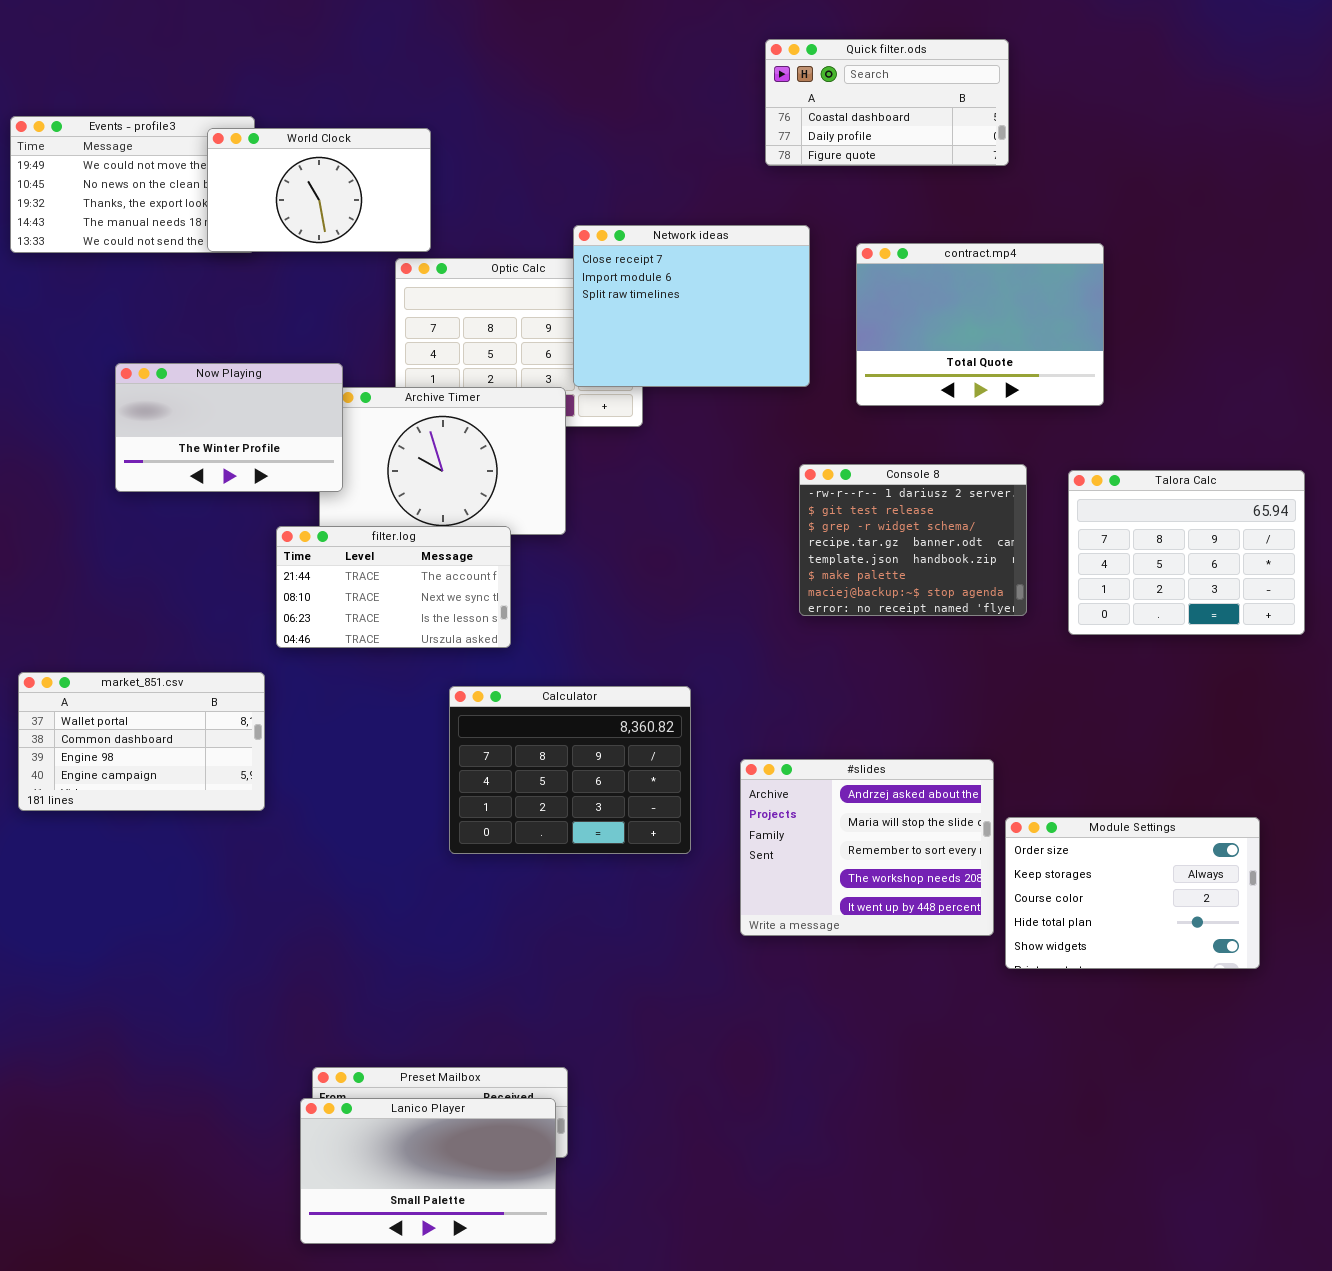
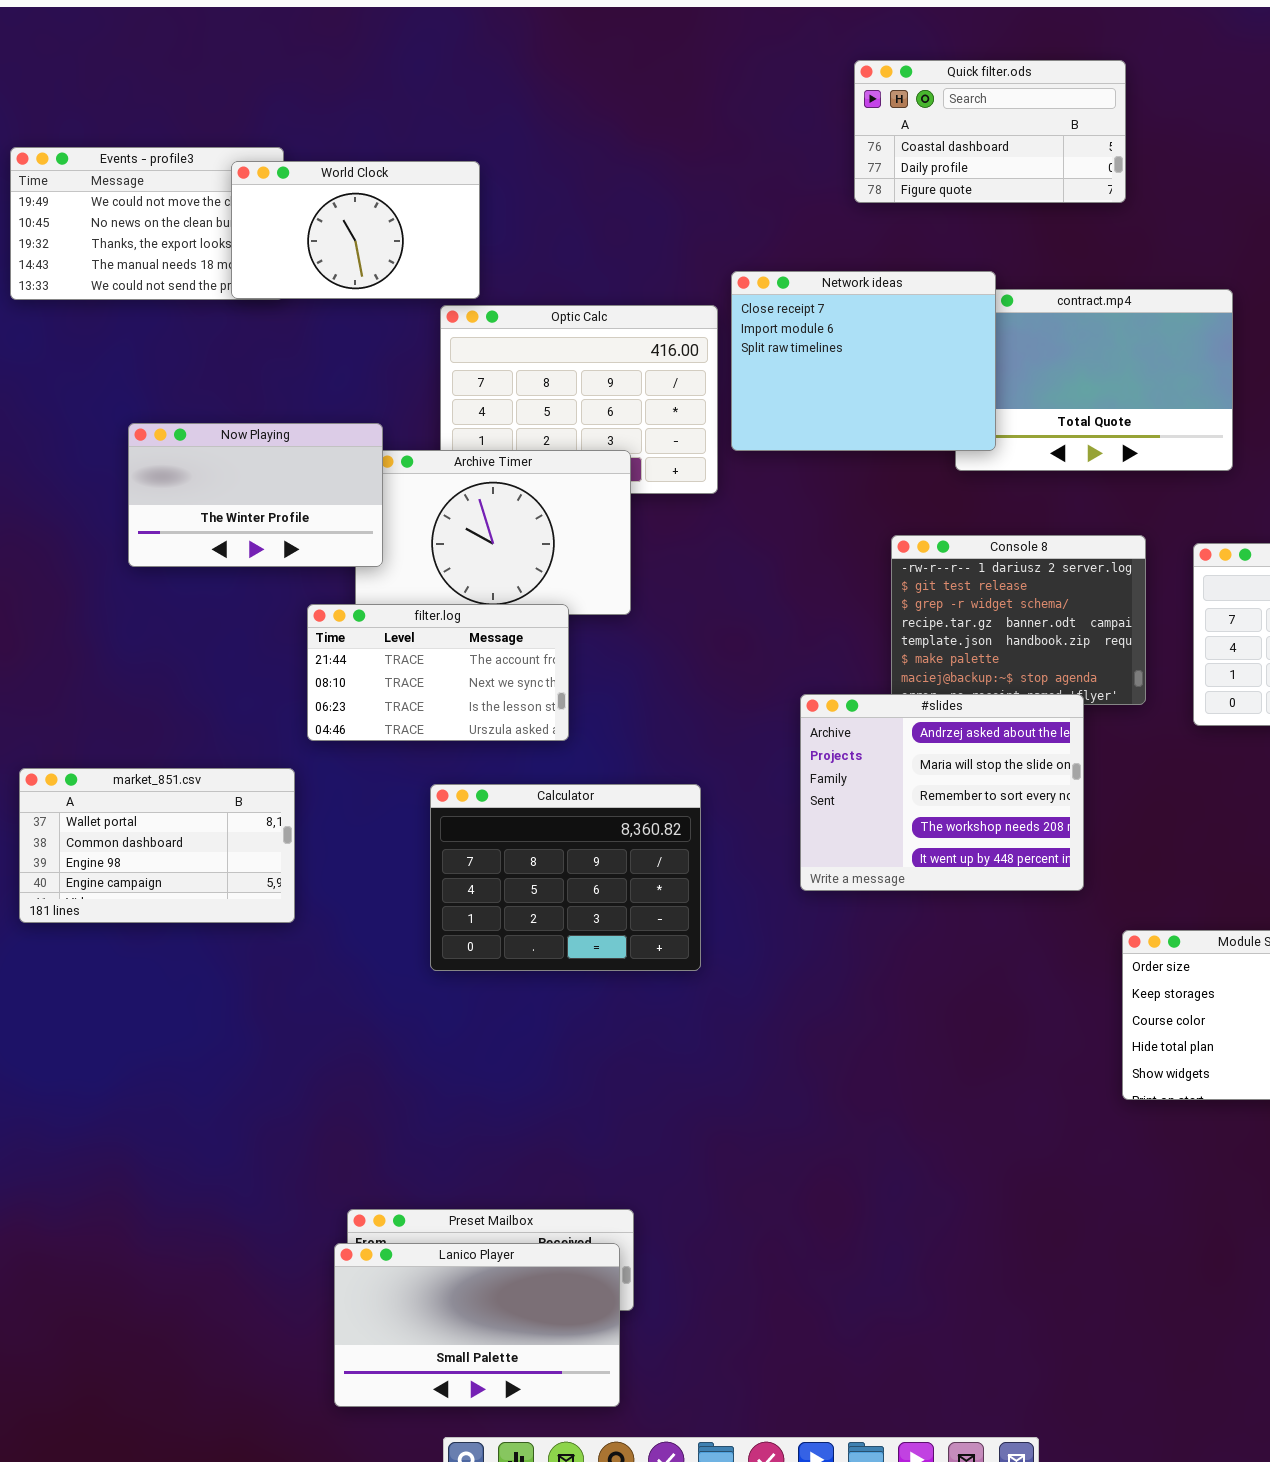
Network ideas: [573,225,810,387] -> [731,271,996,451], moved
Calculator: [449,686,691,854] -> [430,784,701,971], moved
#slides: [740,759,994,936] -> [800,694,1084,891], moved

